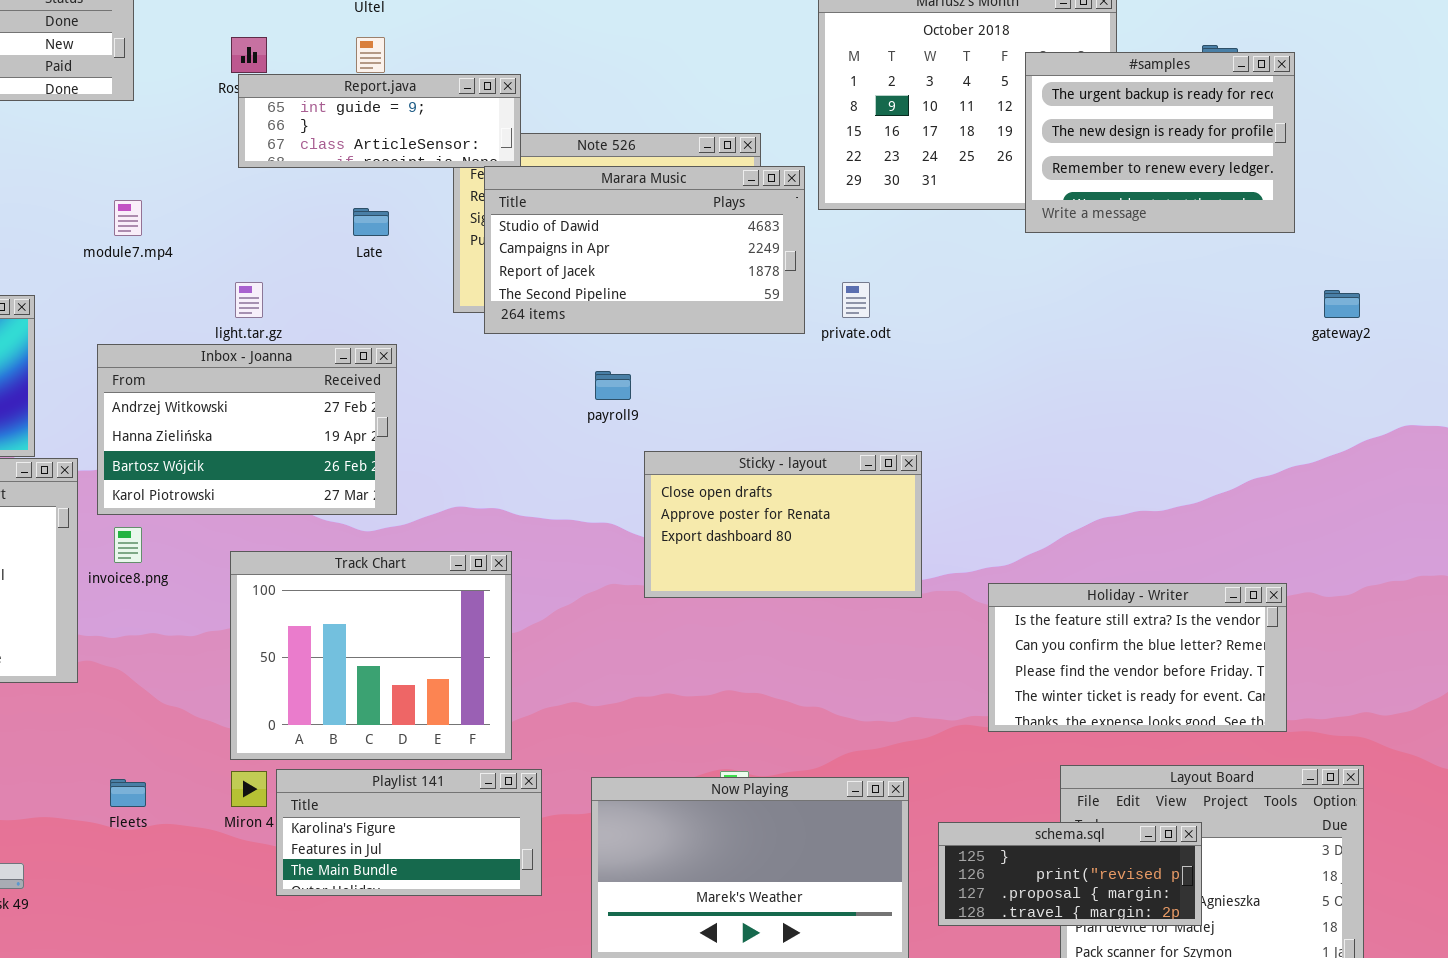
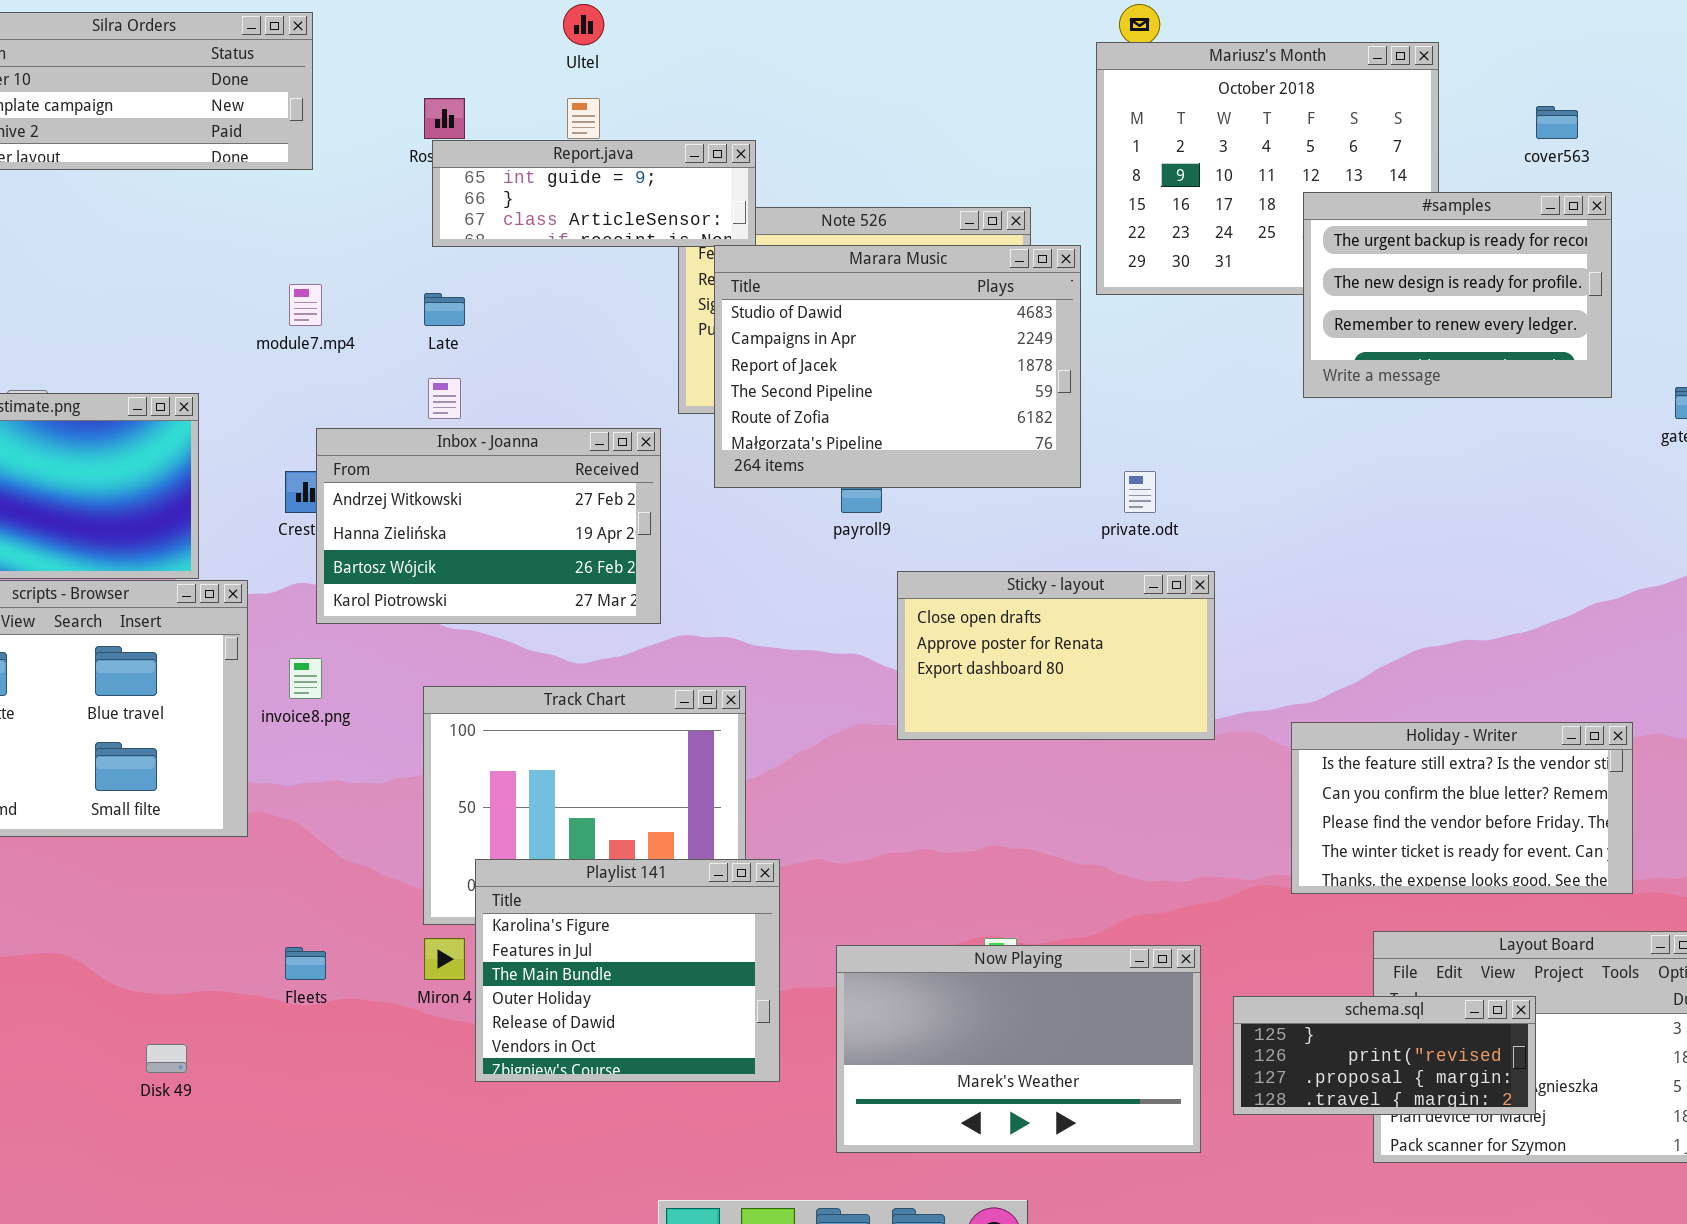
#samples: [1025,52,1295,233] -> [1303,192,1612,398], moved
Marara Music: [484,166,805,334] -> [714,245,1081,488], resized
Late: [353,208,389,236] -> [424,293,465,326], moved
private.odt: [842,282,870,318] -> [1124,471,1156,513], moved
Inbox - Joanna: [97,344,397,515] -> [316,428,661,624], moved
Playlist 141: [276,769,542,896] -> [475,859,780,1082], resized

